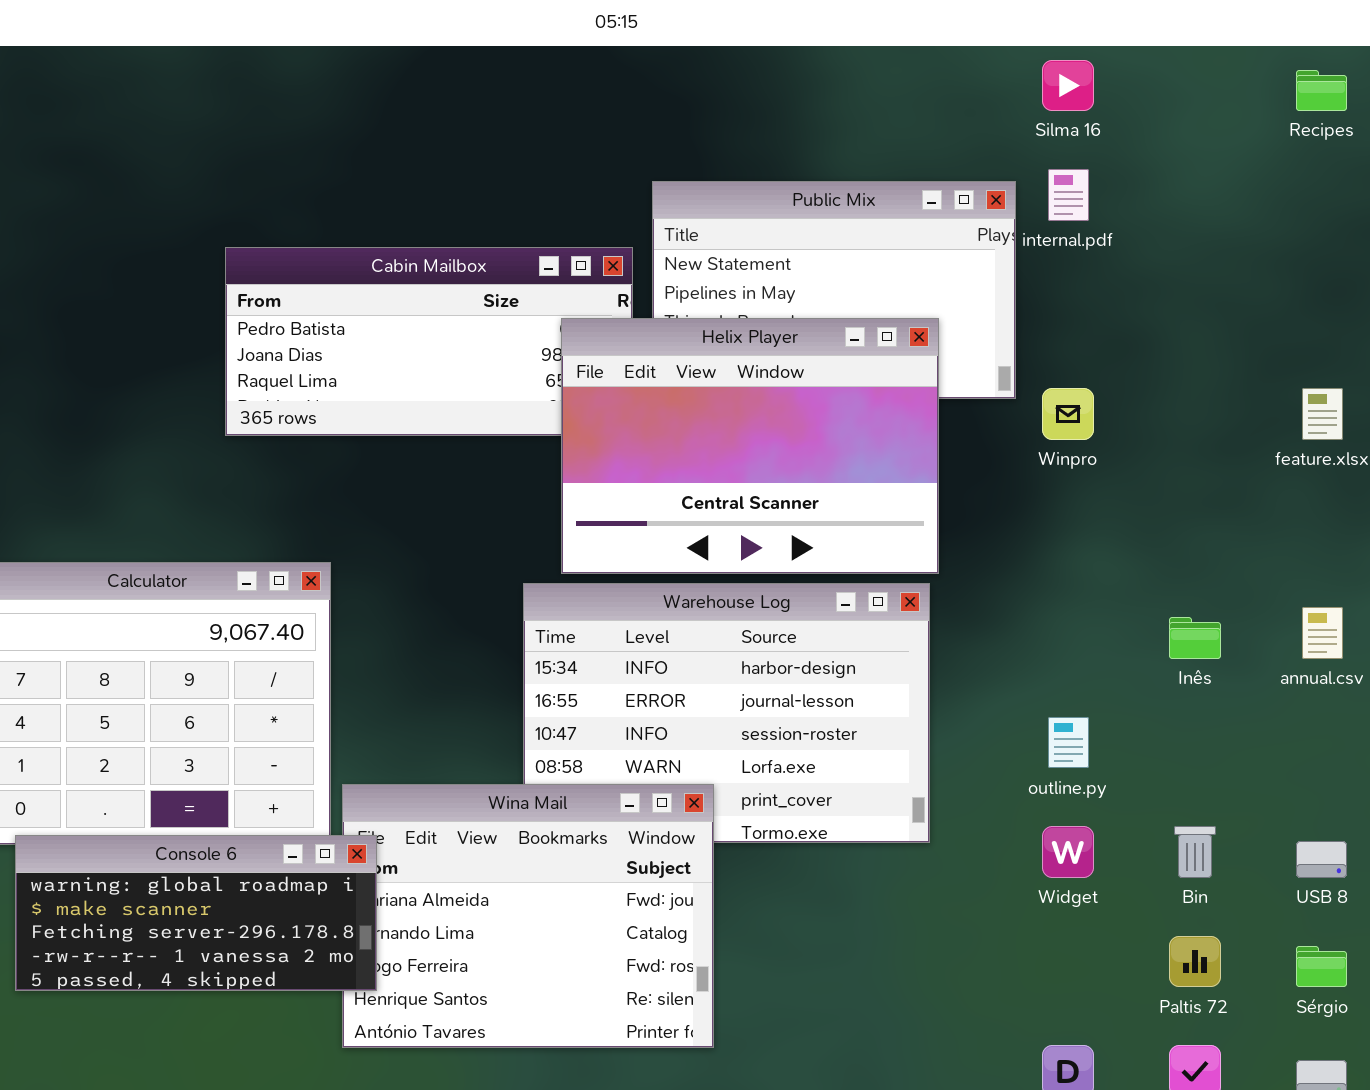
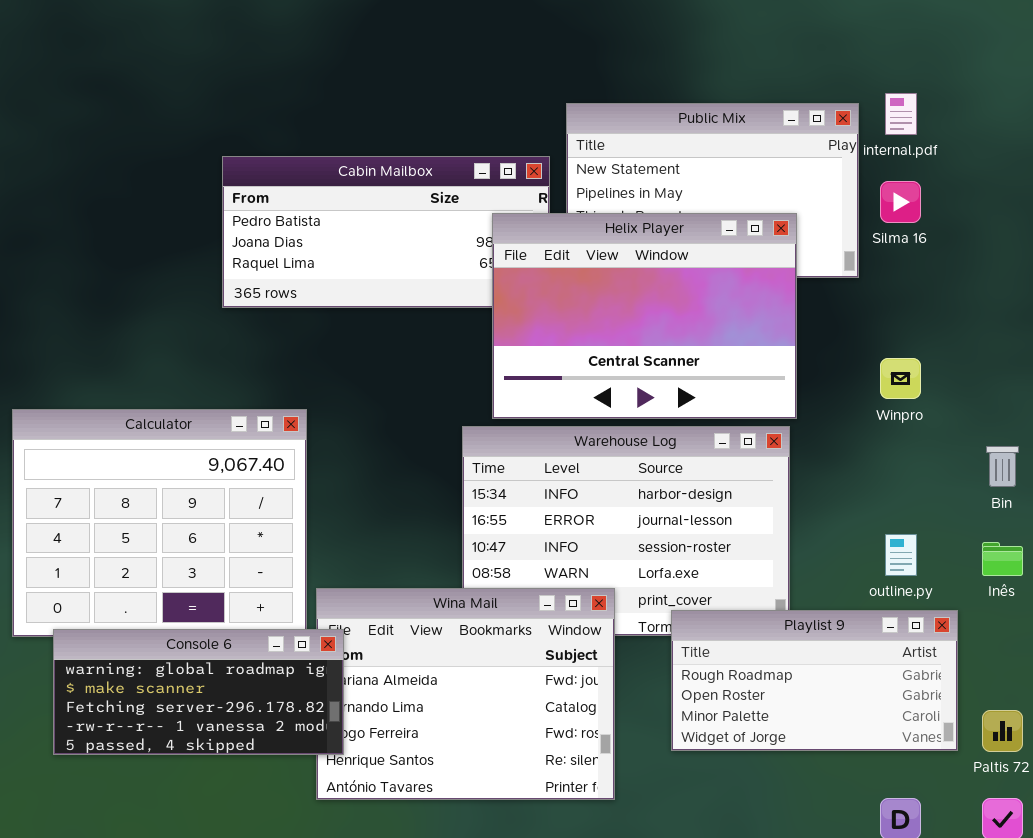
Silma 16: [1042,60,1094,111] -> [880,181,921,223], moved
Winpro: [1042,388,1094,440] -> [880,358,921,399], moved
Inês: [1169,617,1221,659] -> [982,542,1023,576], moved
Playlist 9: none -> [671,610,958,751], opened
Bin: [1174,826,1216,878] -> [986,446,1019,487], moved

